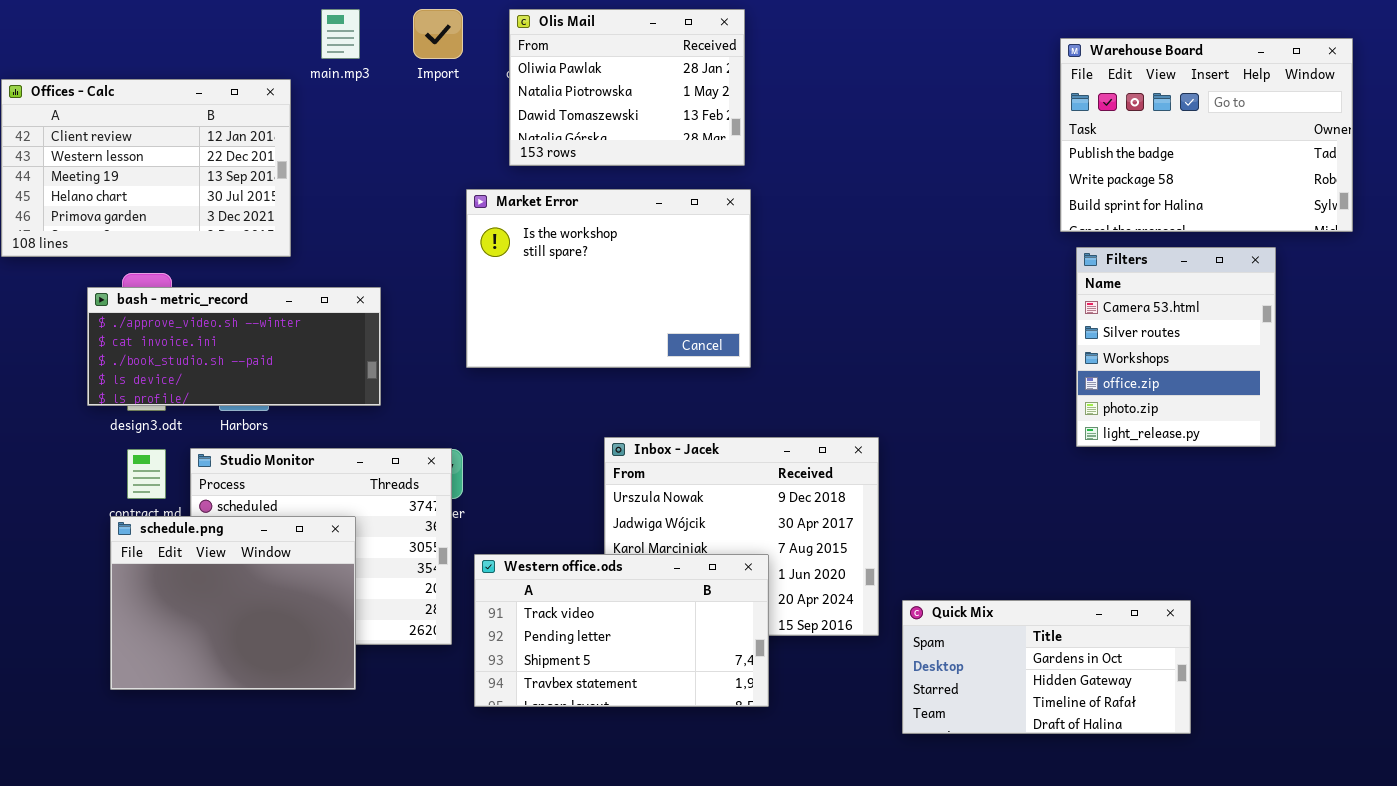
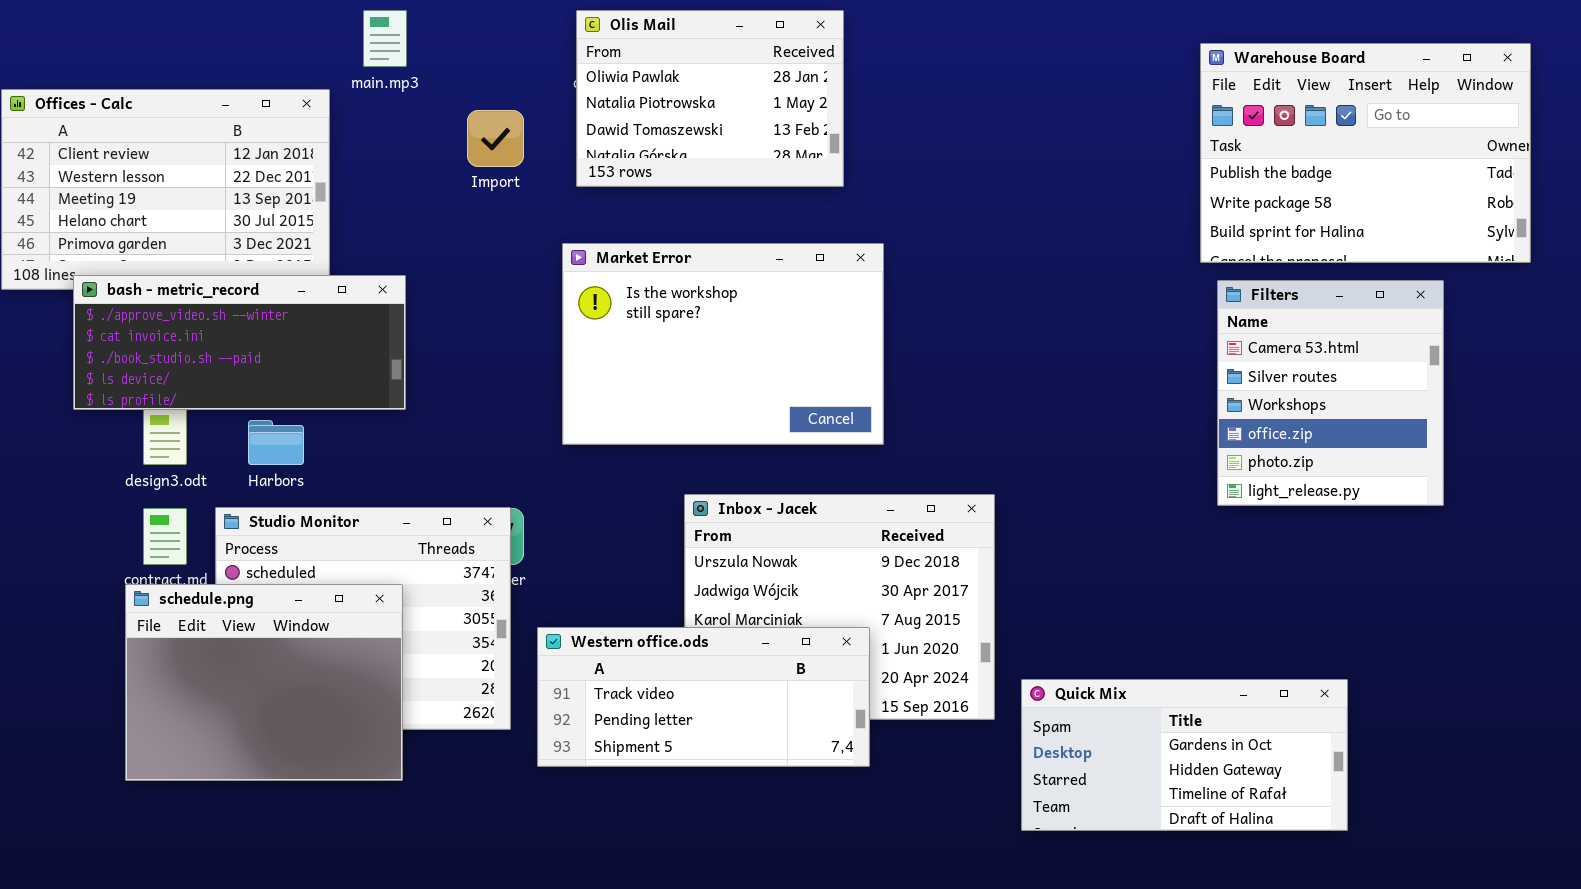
Import: [413,9,463,59] -> [467,110,524,167], moved
Market Error: [466,189,751,368] -> [562,243,884,445], moved
bash - metric_record: [87,287,381,406] -> [73,275,406,410], moved
Western office.ods: [474,554,769,707] -> [537,627,870,767], resized

